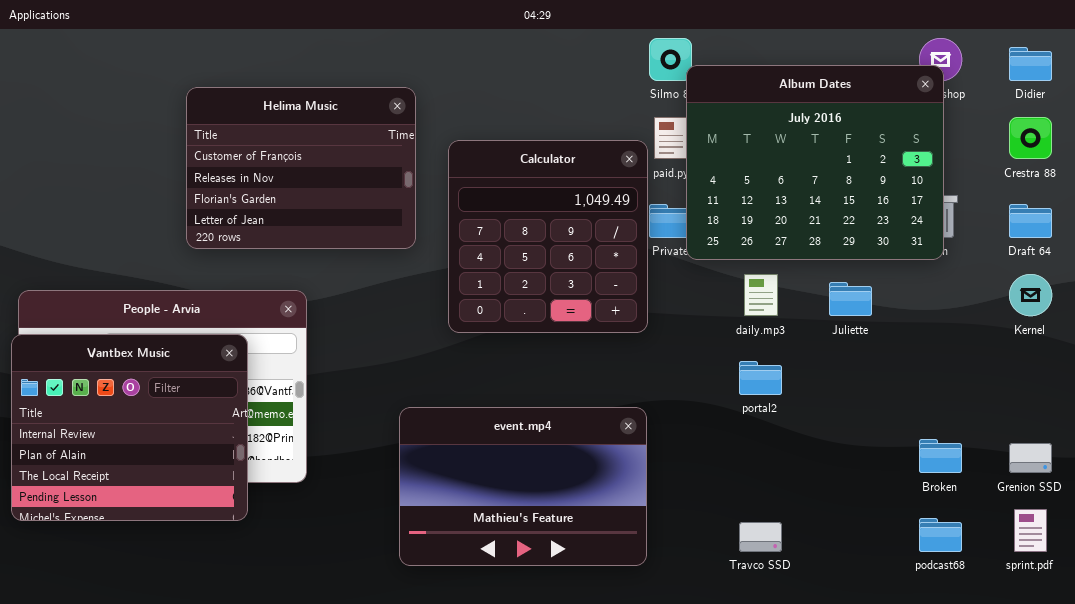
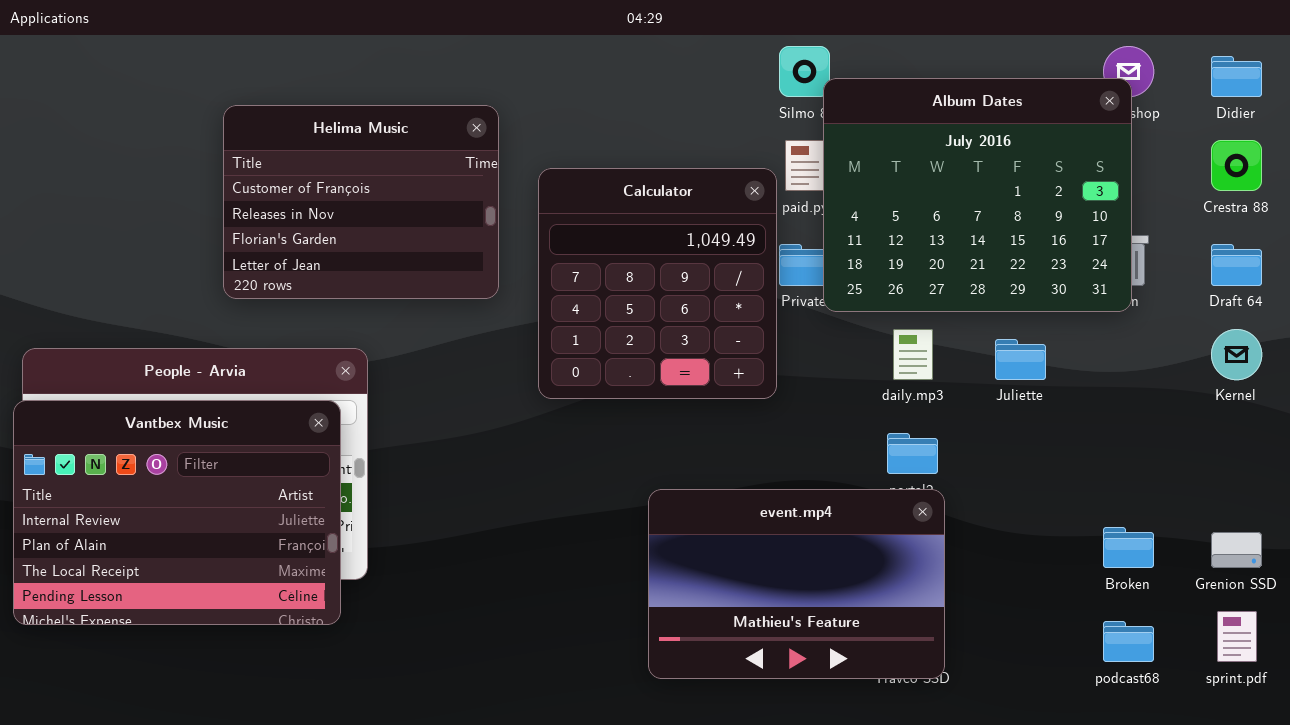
Vantbex Music: [11,334,248,521] -> [13,400,341,625], resized
event.mp4: [399,407,647,566] -> [648,489,945,679], moved

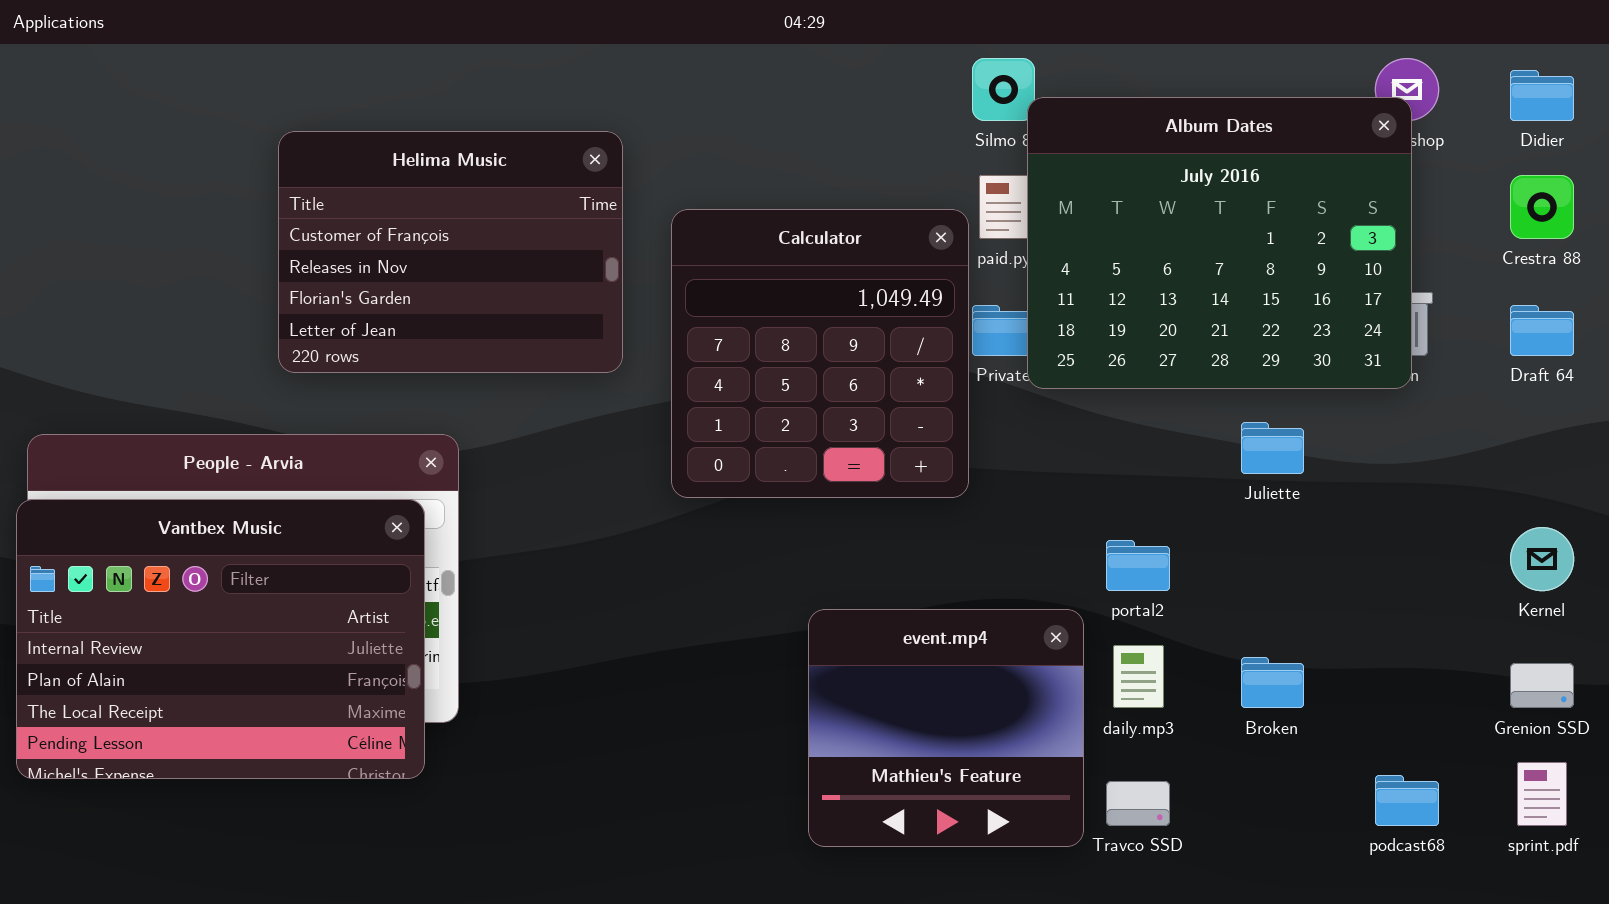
daily.mp3: [893,329,933,380] -> [1113,645,1164,708], moved
Kernel: [1211,329,1262,380] -> [1510,527,1574,591], moved
event.mp4: [648,489,945,679] -> [808,609,1084,847], resized
Broken: [1103,527,1154,568] -> [1241,657,1304,708], moved

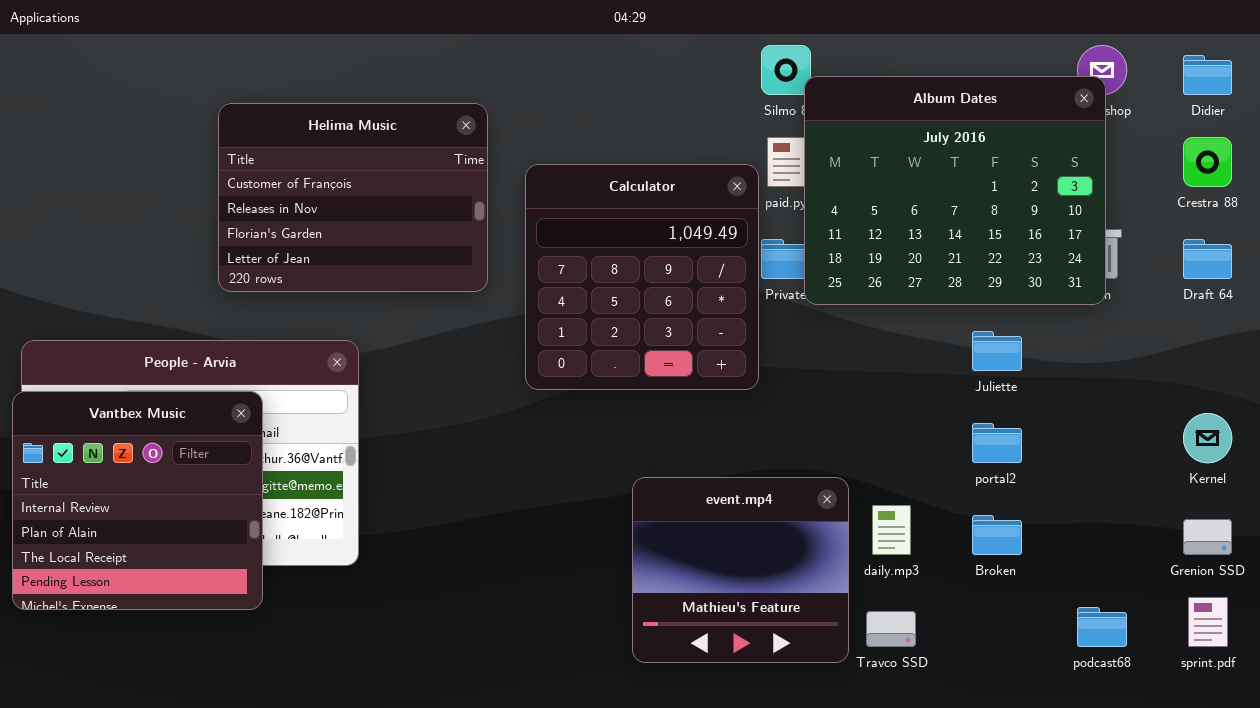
Vantbex Music: [16,499,425,779] -> [12,391,263,610], resized
portal2: [1106,540,1170,591] -> [972,423,1022,463], moved

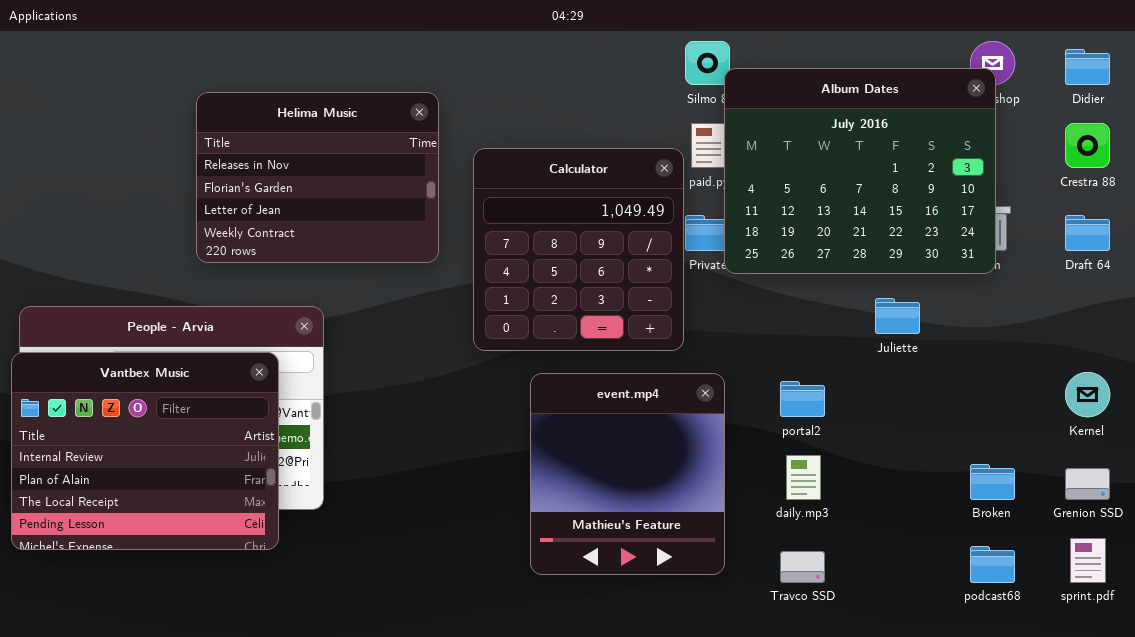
Helima Music: [218,103,488,292] -> [196,92,439,263], scrolled down 1 row
Vantbex Music: [12,391,263,610] -> [11,352,279,550], resized
portal2: [972,423,1022,463] -> [780,381,825,417], moved
event.mp4: [632,477,849,663] -> [530,373,725,575], moved, resized
Broken: [972,515,1022,555] -> [970,464,1015,500], moved

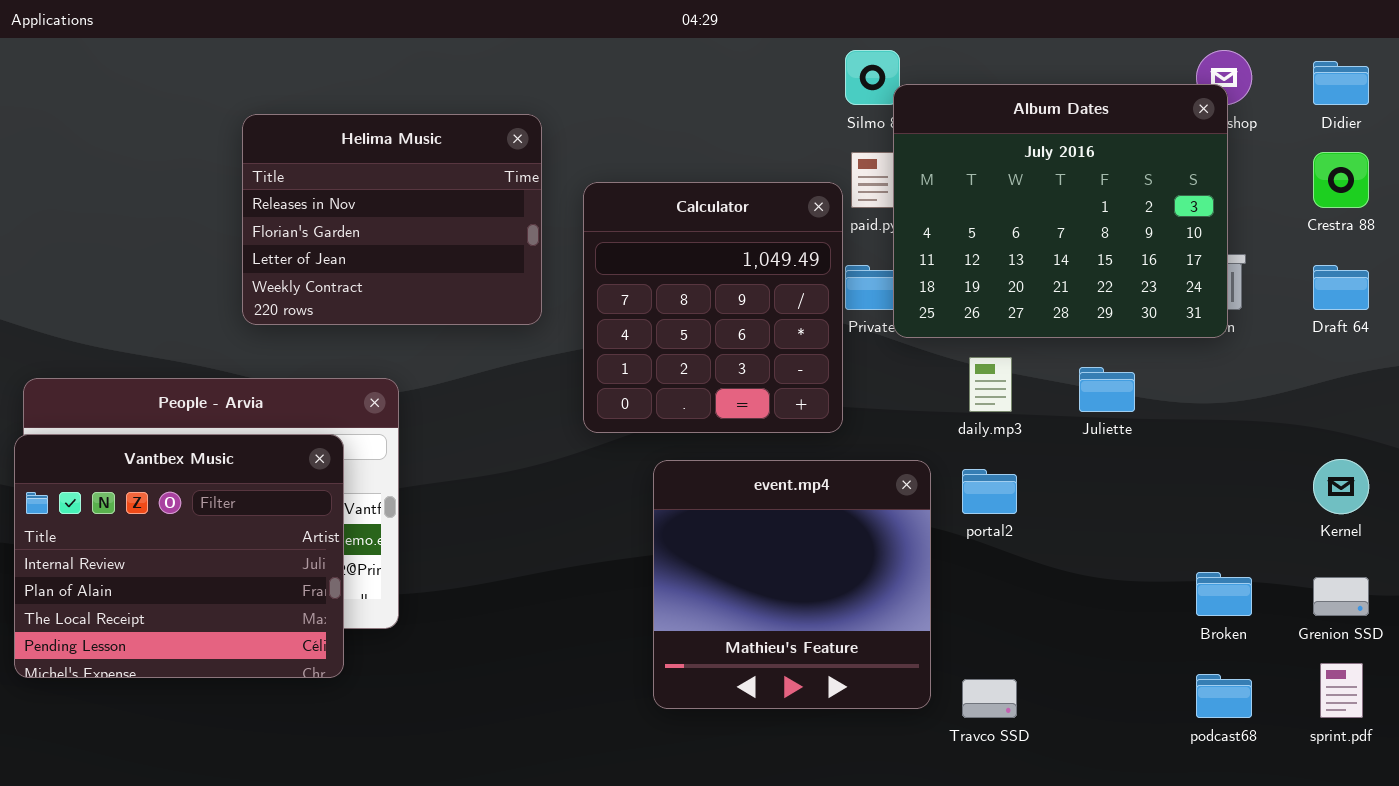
event.mp4: [530,373,725,575] -> [653,460,931,709], resized
daily.mp3: [786,455,821,500] -> [969,357,1012,412], moved

